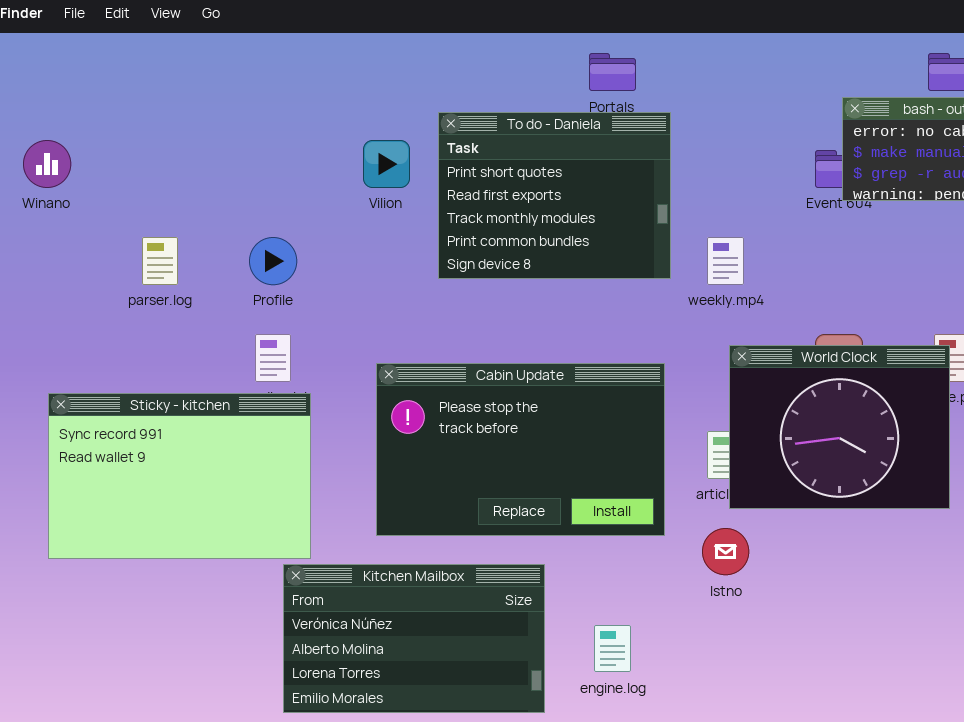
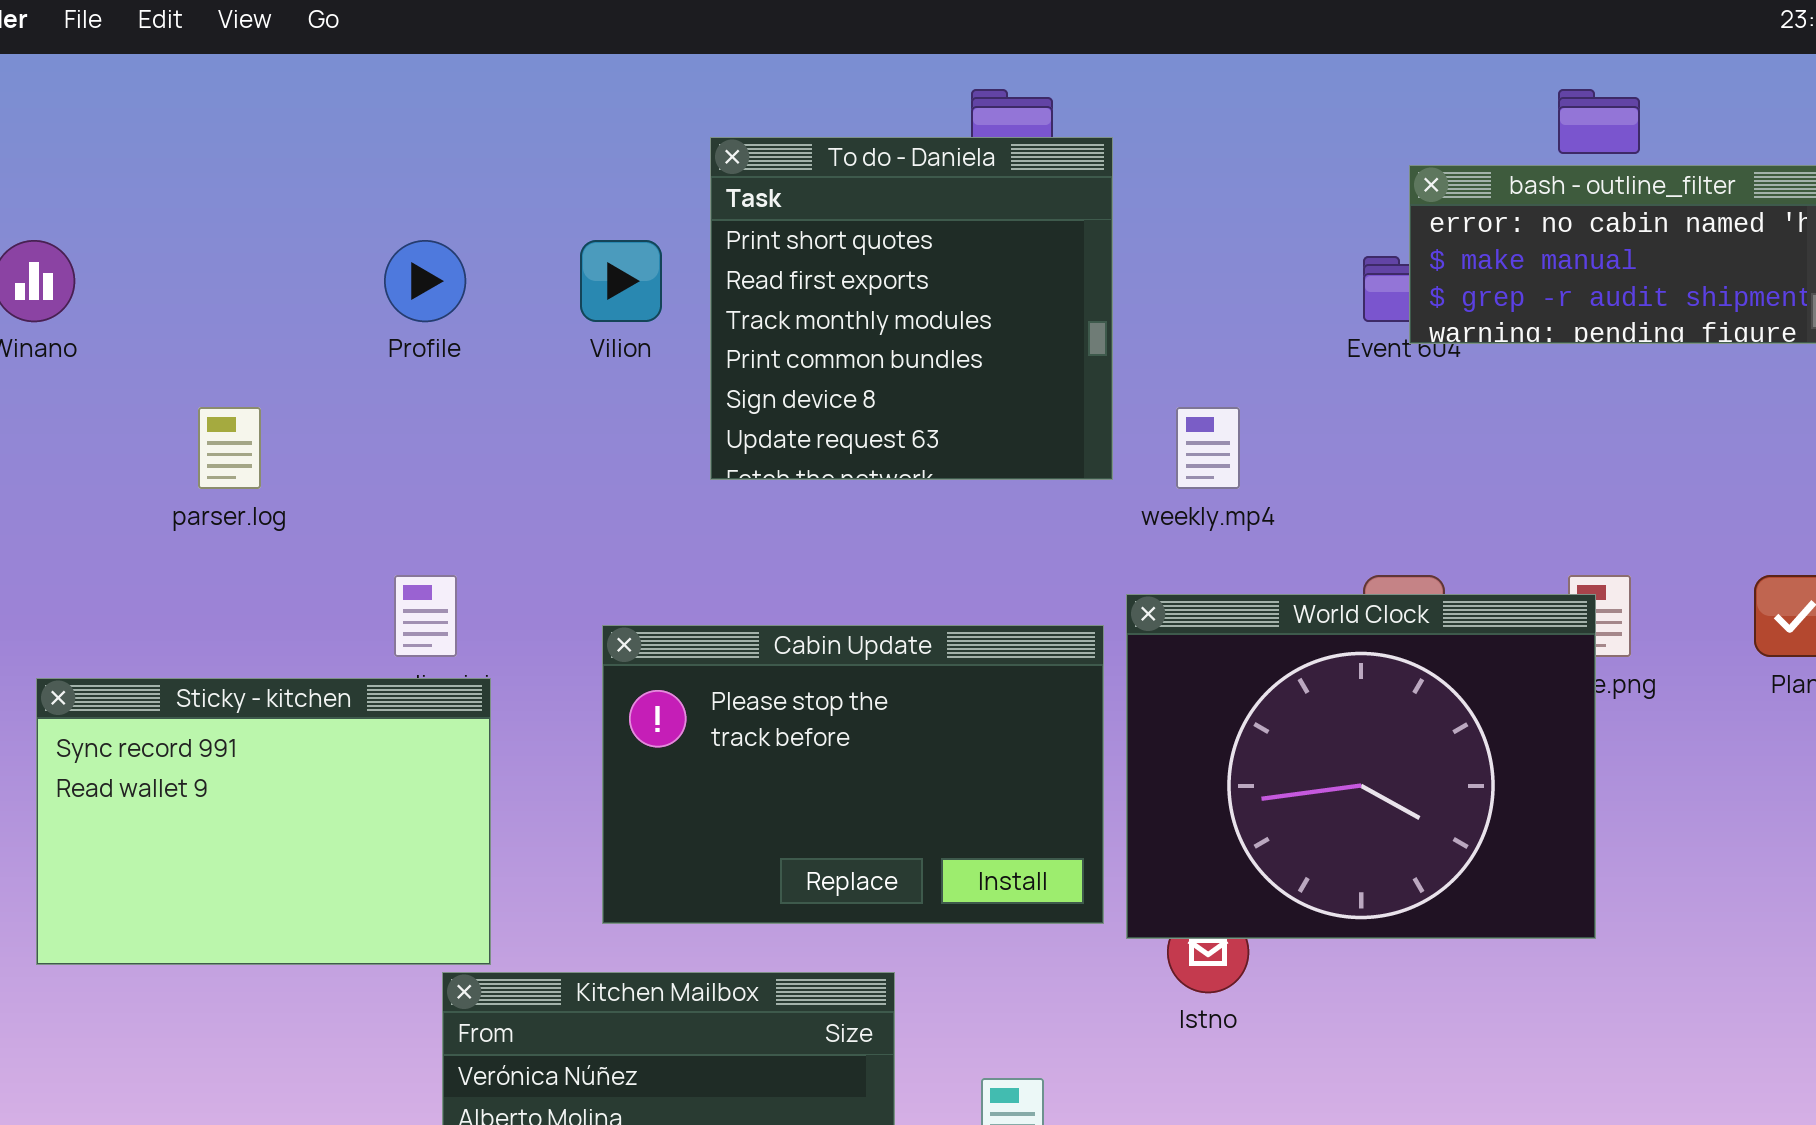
To do - Daniela: [438,112,671,279] -> [710,137,1113,480], resized
Profile: [249,237,297,285] -> [384,240,466,322], moved
World Clock: [729,345,950,509] -> [1126,594,1596,939], resized

